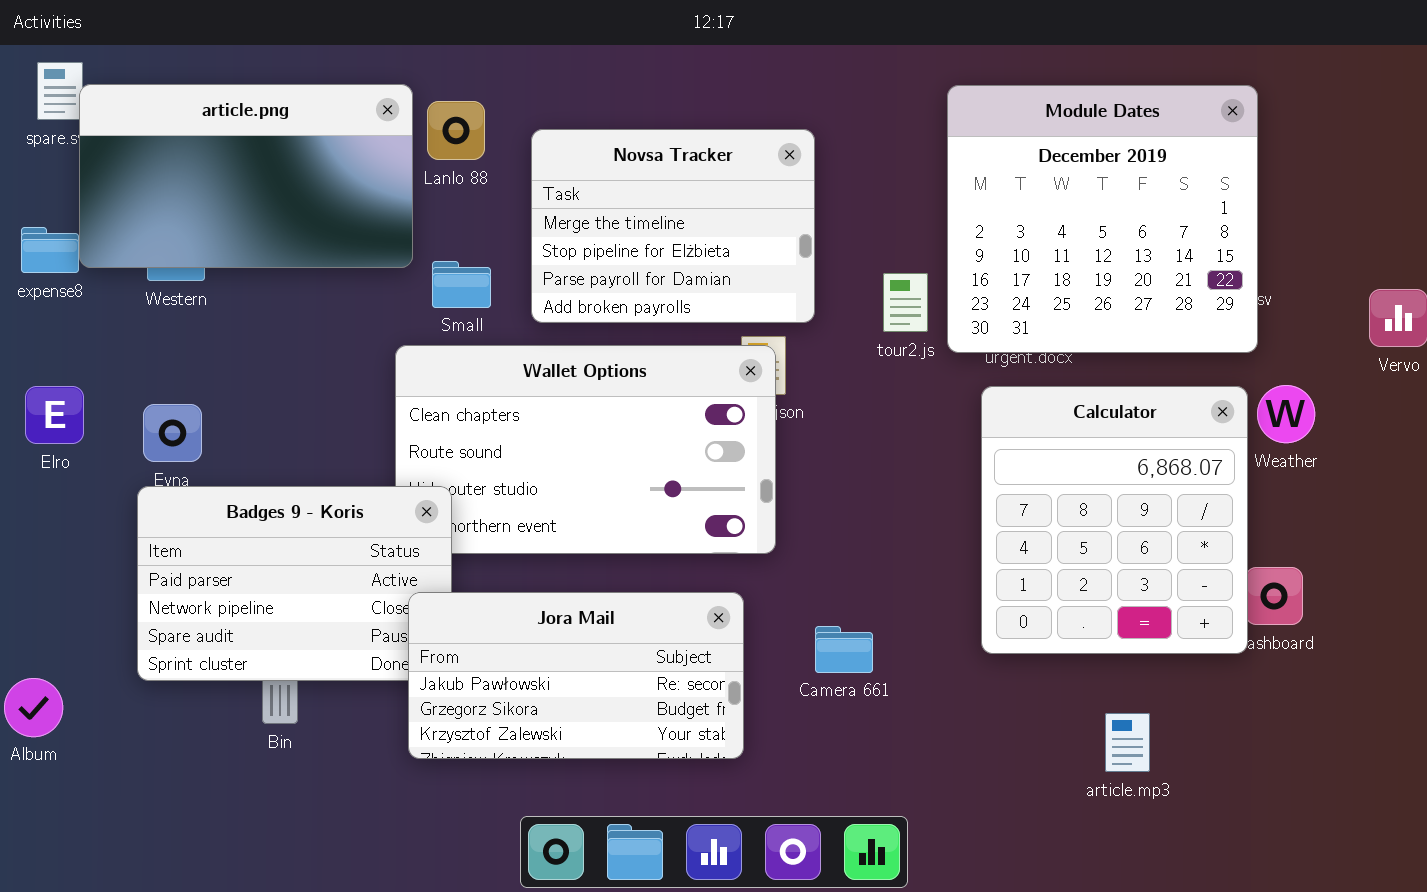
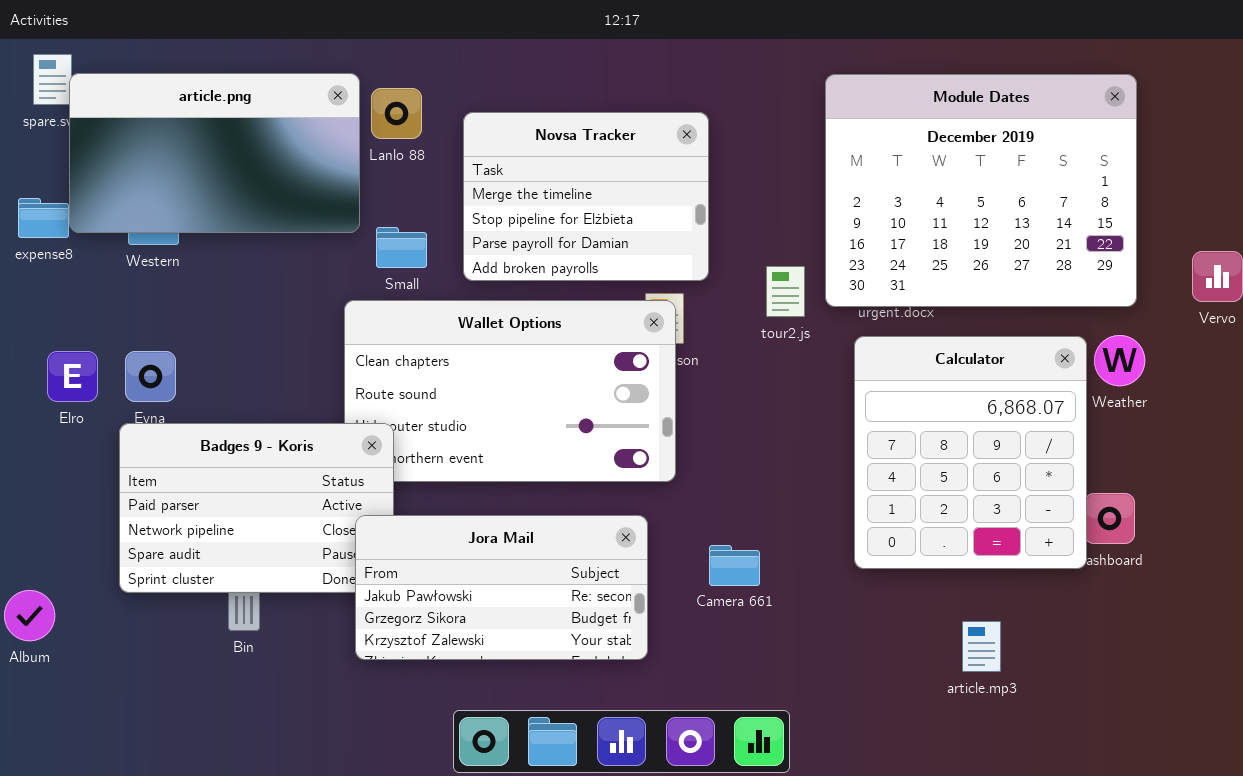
Module Dates: [947,85,1258,353] -> [825,74,1137,307], resized
tour2.js: [883,273,928,332] -> [766,266,805,317], moved
Elro: [25,386,84,444] -> [47,351,98,402], moved

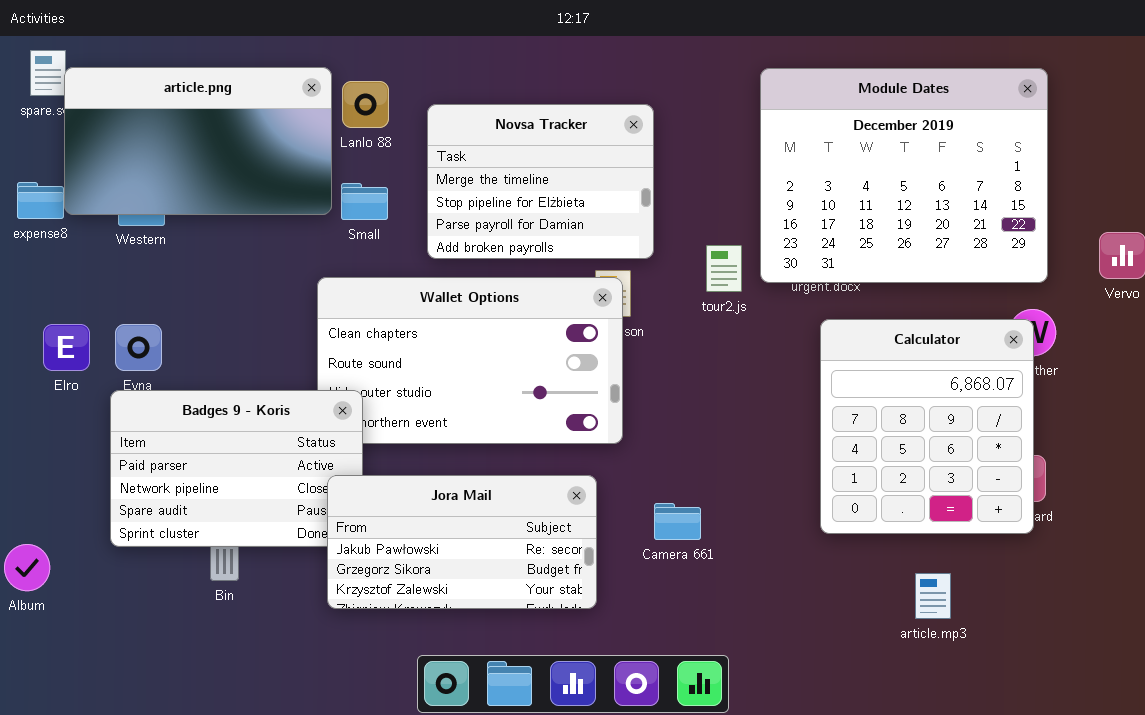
Small: [376,227,427,268] -> [341,183,388,220], moved
Calculator: [854,336,1087,569] -> [820,319,1034,534], moved
article.mp3: [962,621,1001,672] -> [915,573,951,619], moved

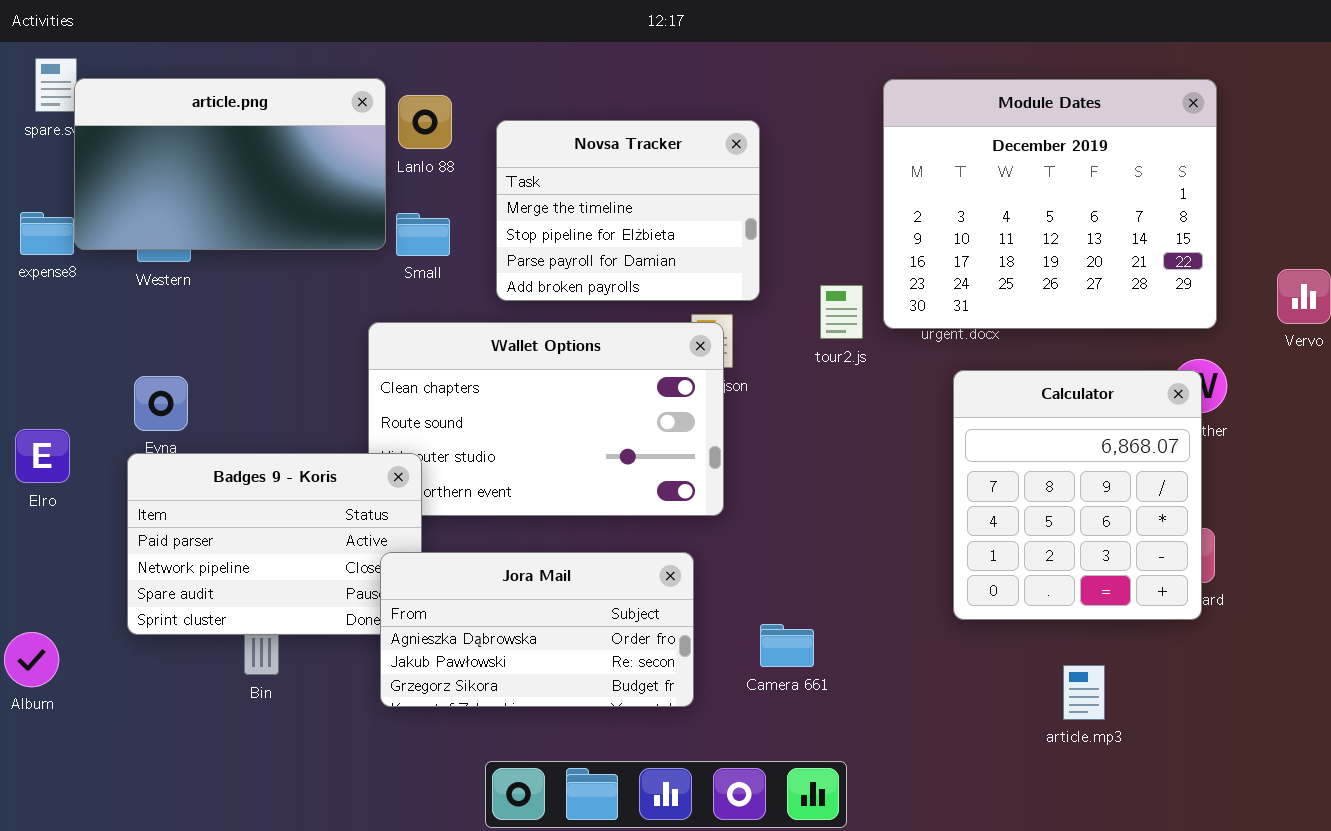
Elro: [43,324,90,371] -> [15,429,70,483], moved
Jora Mail: [327,475,597,609] -> [380,552,694,707], scrolled up 1 row
Camera 661: [654,503,701,540] -> [760,624,814,667], moved

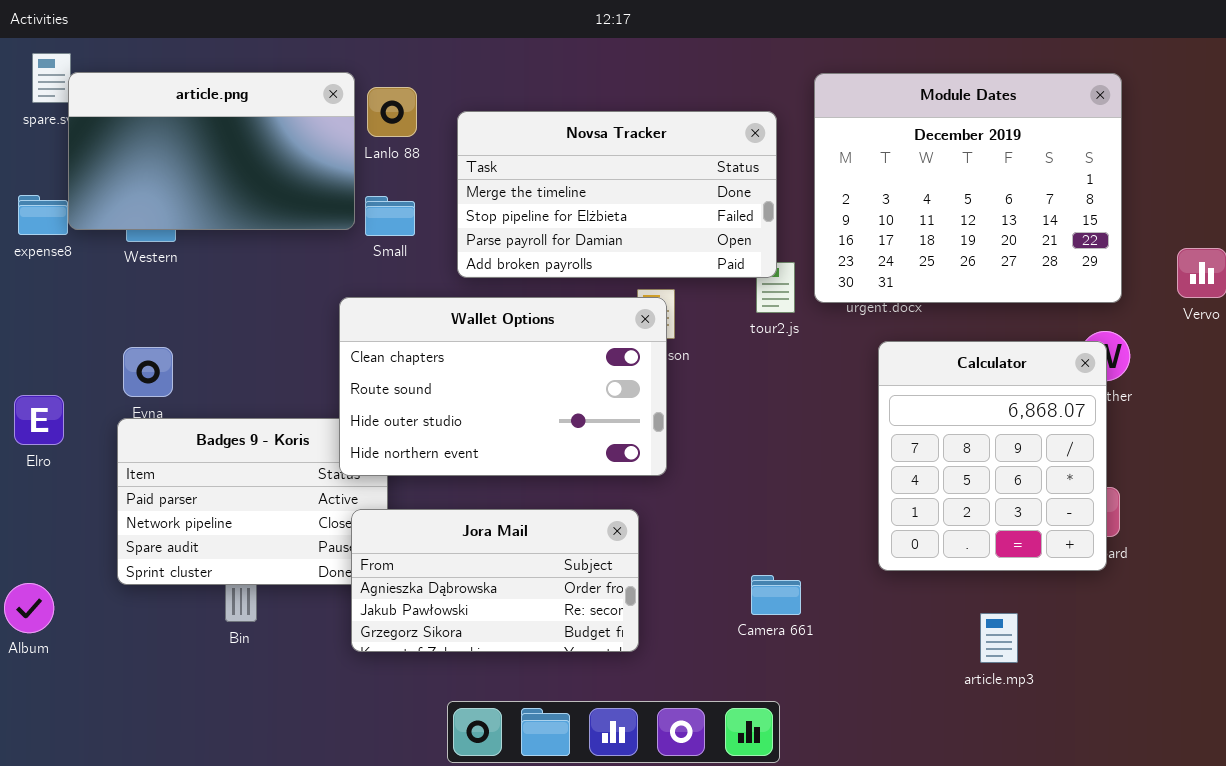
Novsa Tracker: [496,120,760,301] -> [457,111,777,278], resized
Wallet Options: [368,322,724,516] -> [339,297,667,476], raised
Camera 661: [760,624,814,667] -> [751,575,801,615], moved

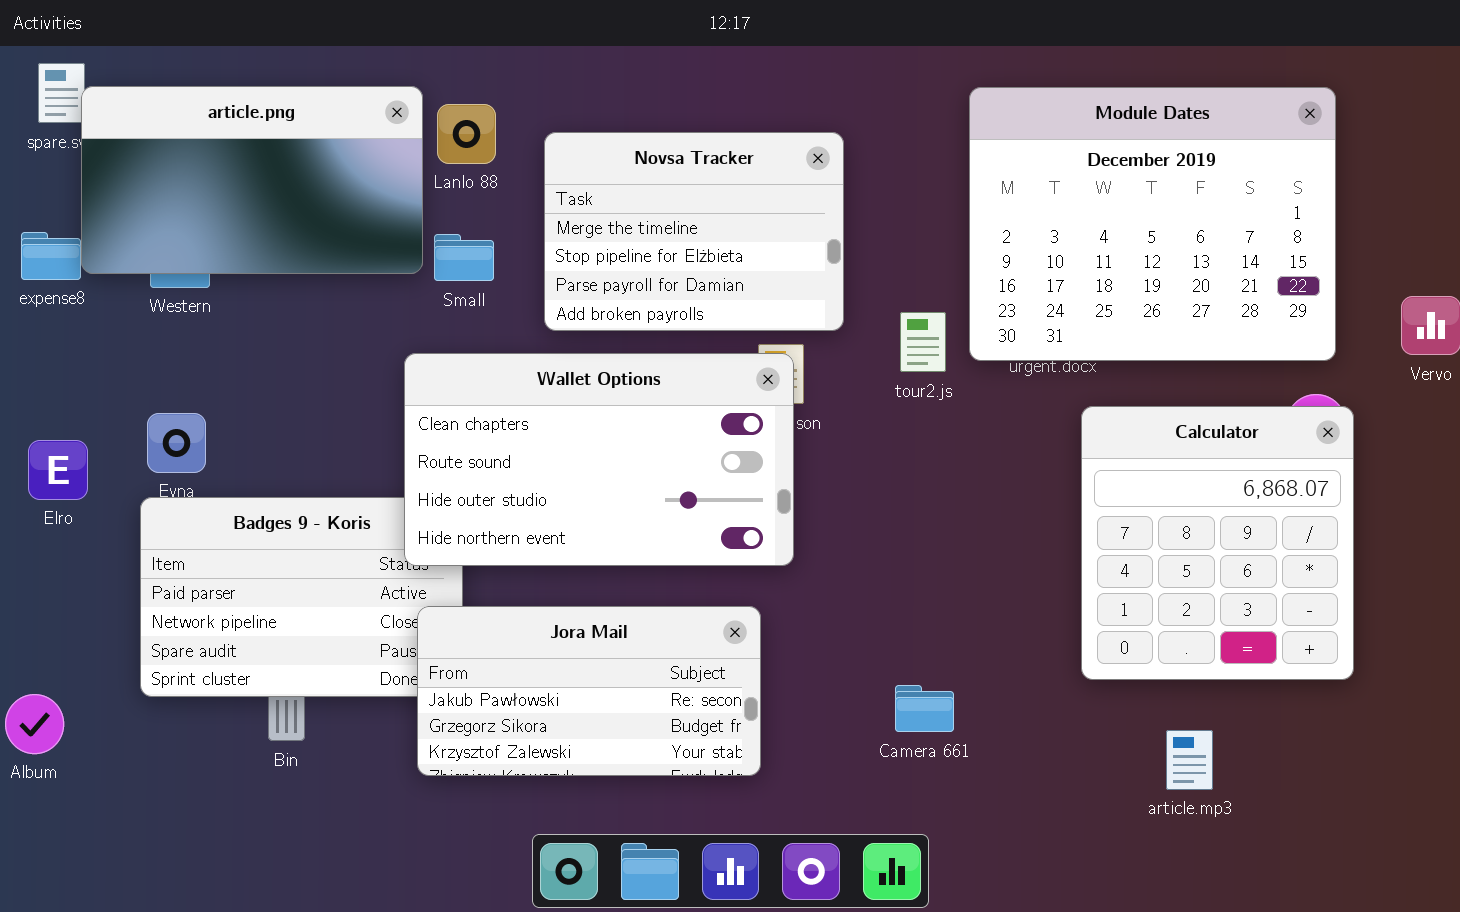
Novsa Tracker: [457,111,777,278] -> [544,132,844,331], resized
Calculator: [878,341,1107,571] -> [1081,406,1354,680], moved
Elro: [14,395,64,445] -> [28,440,88,500], moved
Jora Mail: [351,509,639,652] -> [417,606,761,776], scrolled down 1 row

